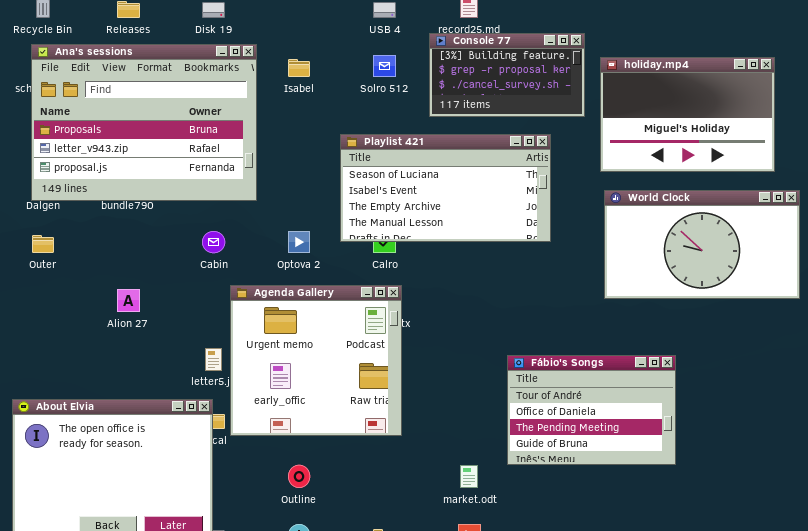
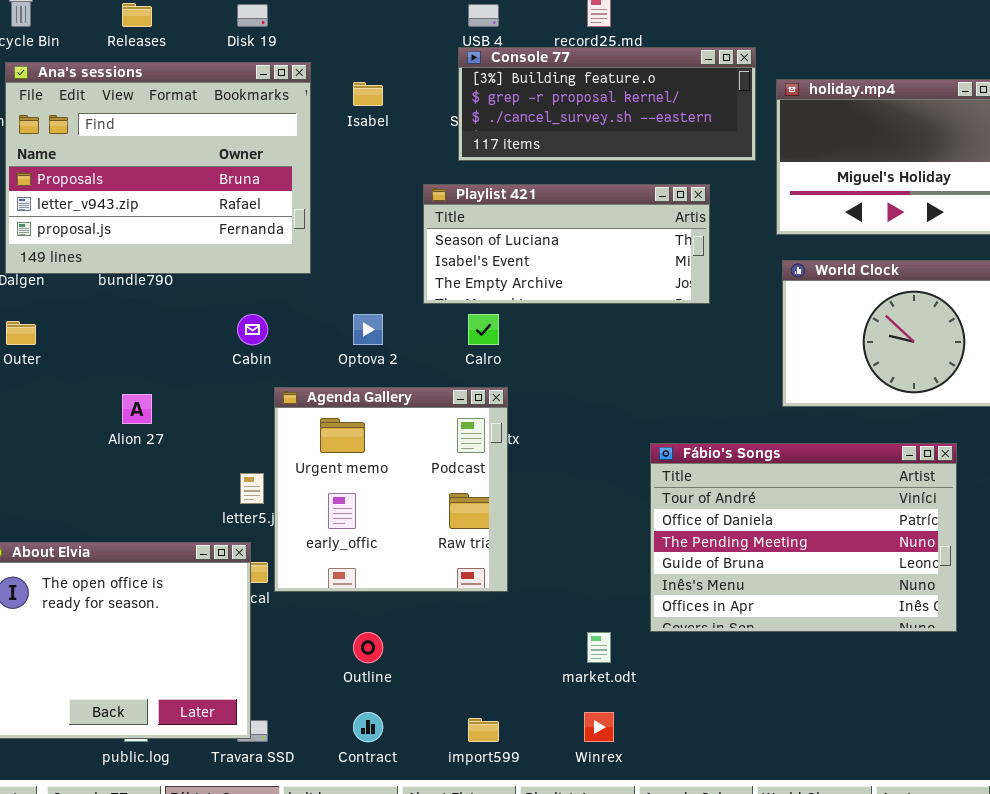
Console 77: [429,33,585,117] -> [458,47,756,161], resized
Playlist 421: [340,134,551,242] -> [423,184,710,304], resized
Fábio's Songs: [507,355,676,465] -> [650,443,957,632], resized

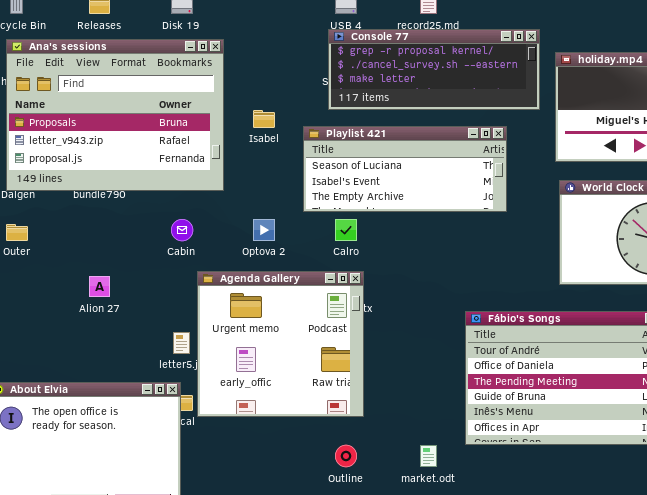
Console 77: [458,47,756,161] -> [328,29,540,110], scrolled down 1 row
Isabel: [353,82,383,106] -> [253,110,275,128], moved
Outline: [353,632,383,663] -> [335,445,357,467], moved

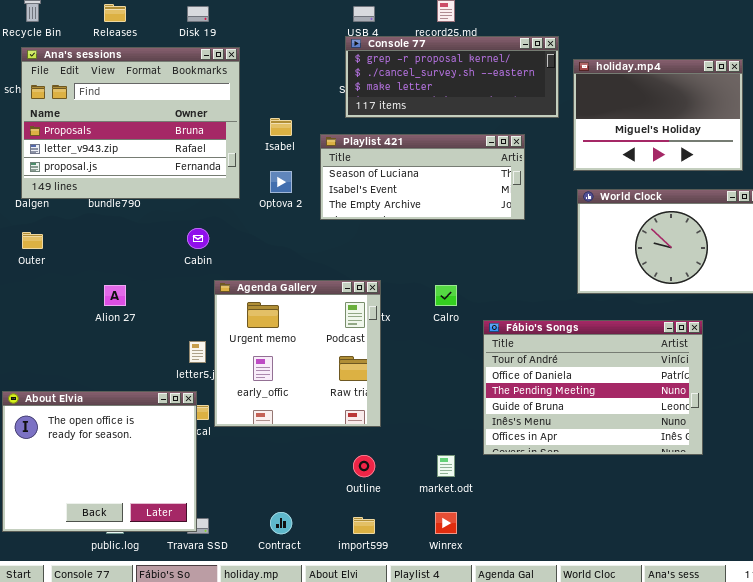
Optova 2: [253,219,275,241] -> [270,171,292,193], moved
Calro: [335,219,357,241] -> [435,285,457,306], moved

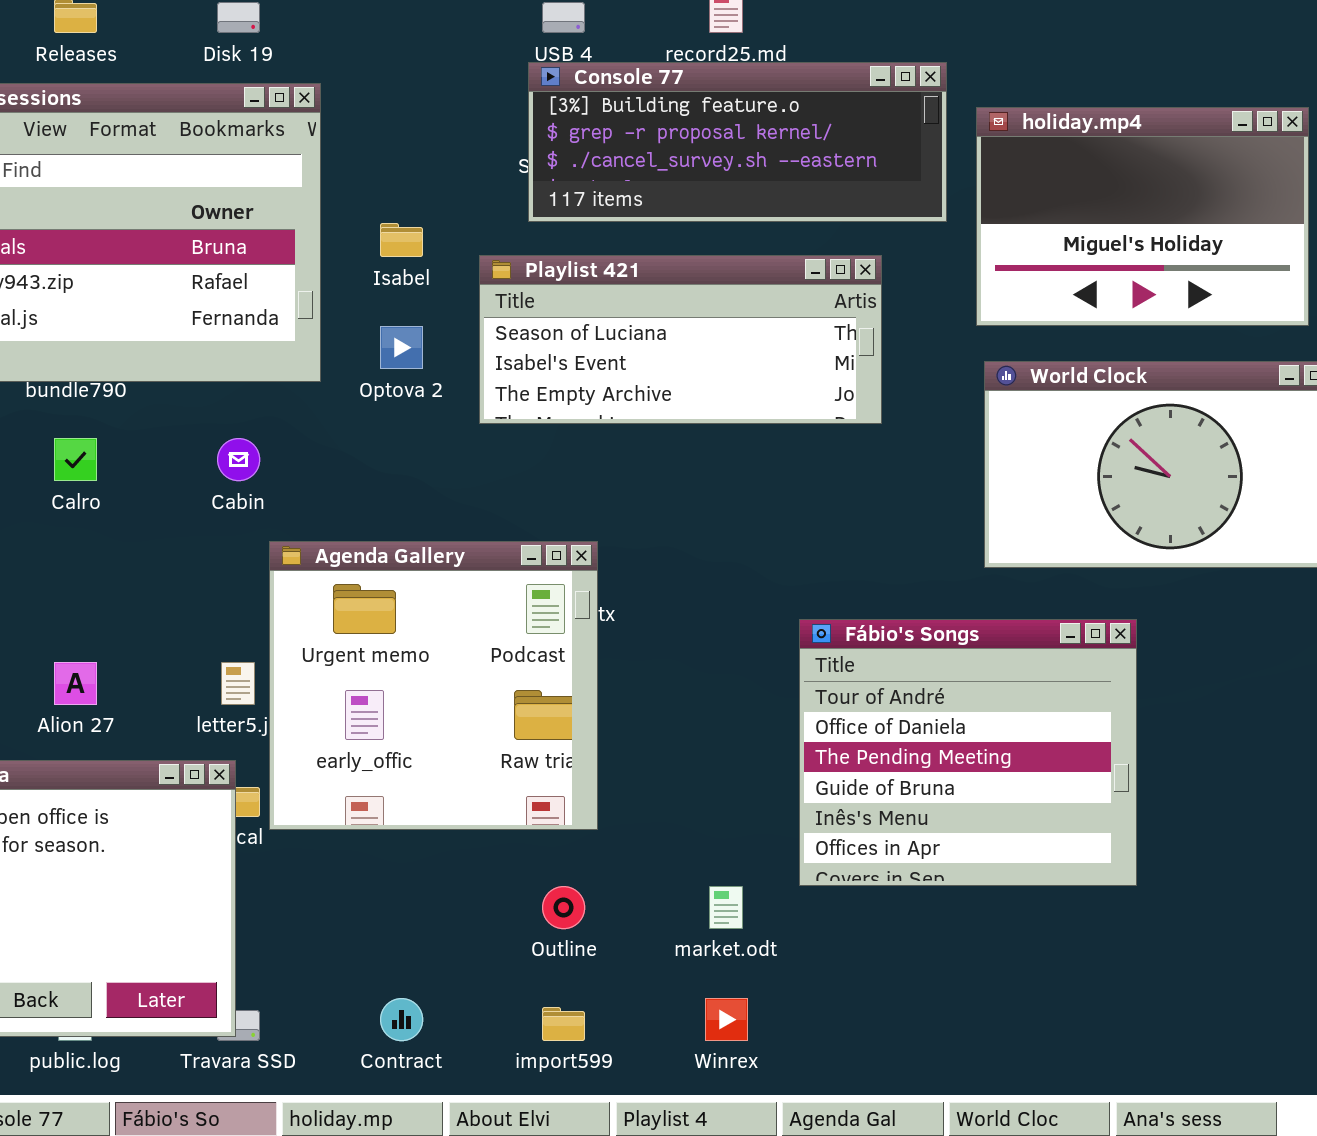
Console 77: [345,36,559,118] -> [528,62,947,222], scrolled up 1 row
Alion 27: [104,285,126,306] -> [54,662,97,705], moved
Calro: [435,285,457,306] -> [54,438,97,481], moved
Fábio's Songs: [483,320,703,455] -> [799,619,1137,886], resized

